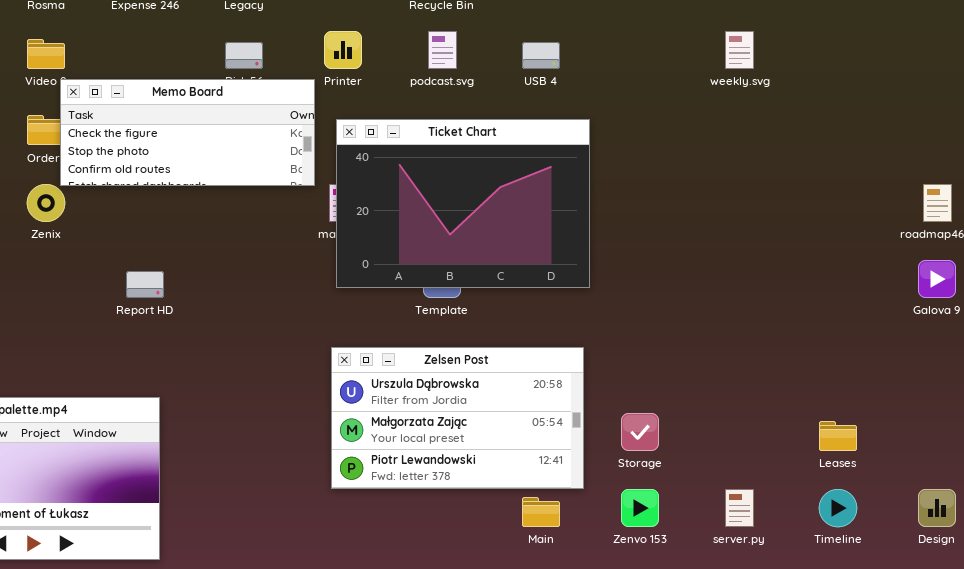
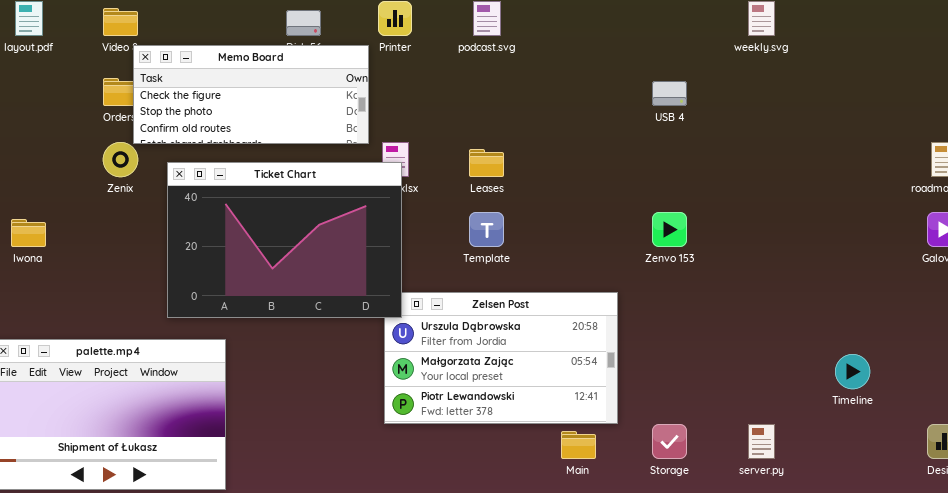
USB 4: [522,42,560,69] -> [652,81,687,106], moved
Ticket Chart: [336,119,590,288] -> [167,162,402,318], moved
Storage: [621,413,659,451] -> [652,424,687,459], moved
Leases: [819,421,857,451] -> [469,149,504,177], moved
Zenvo 153: [621,489,659,527] -> [652,212,687,247], moved
Timeline: [819,489,857,527] -> [835,354,870,389], moved

